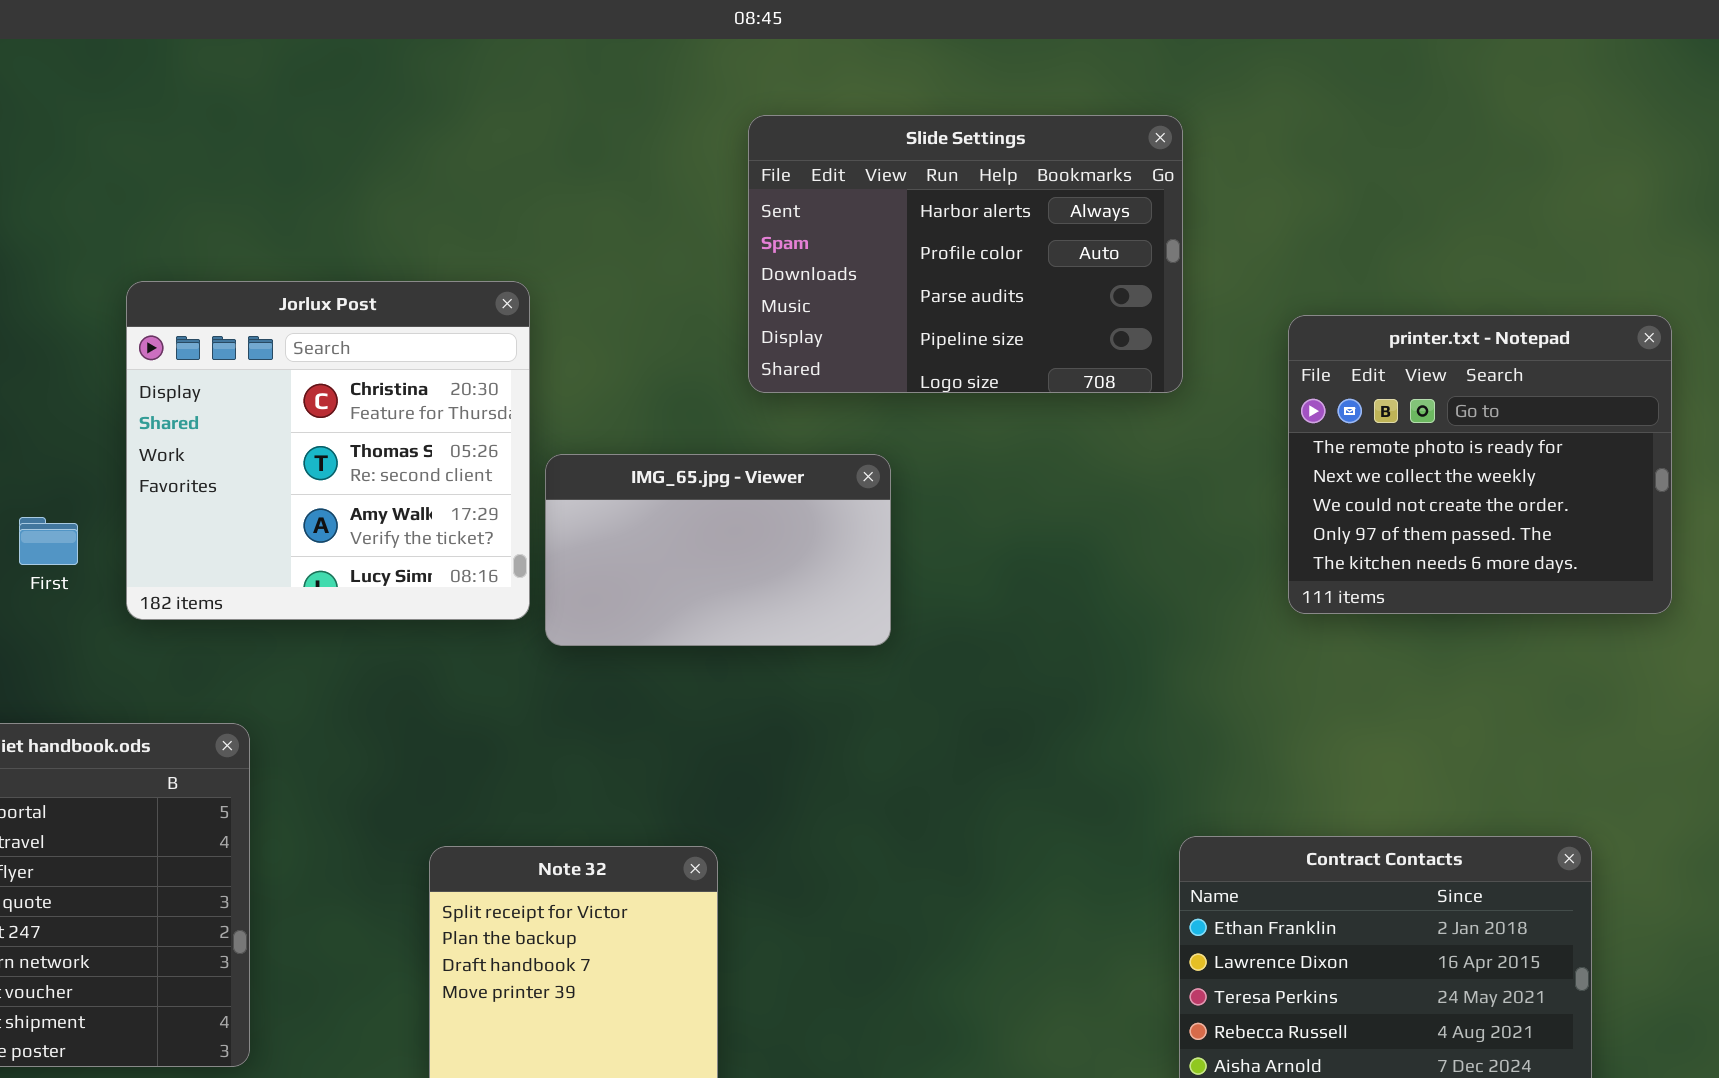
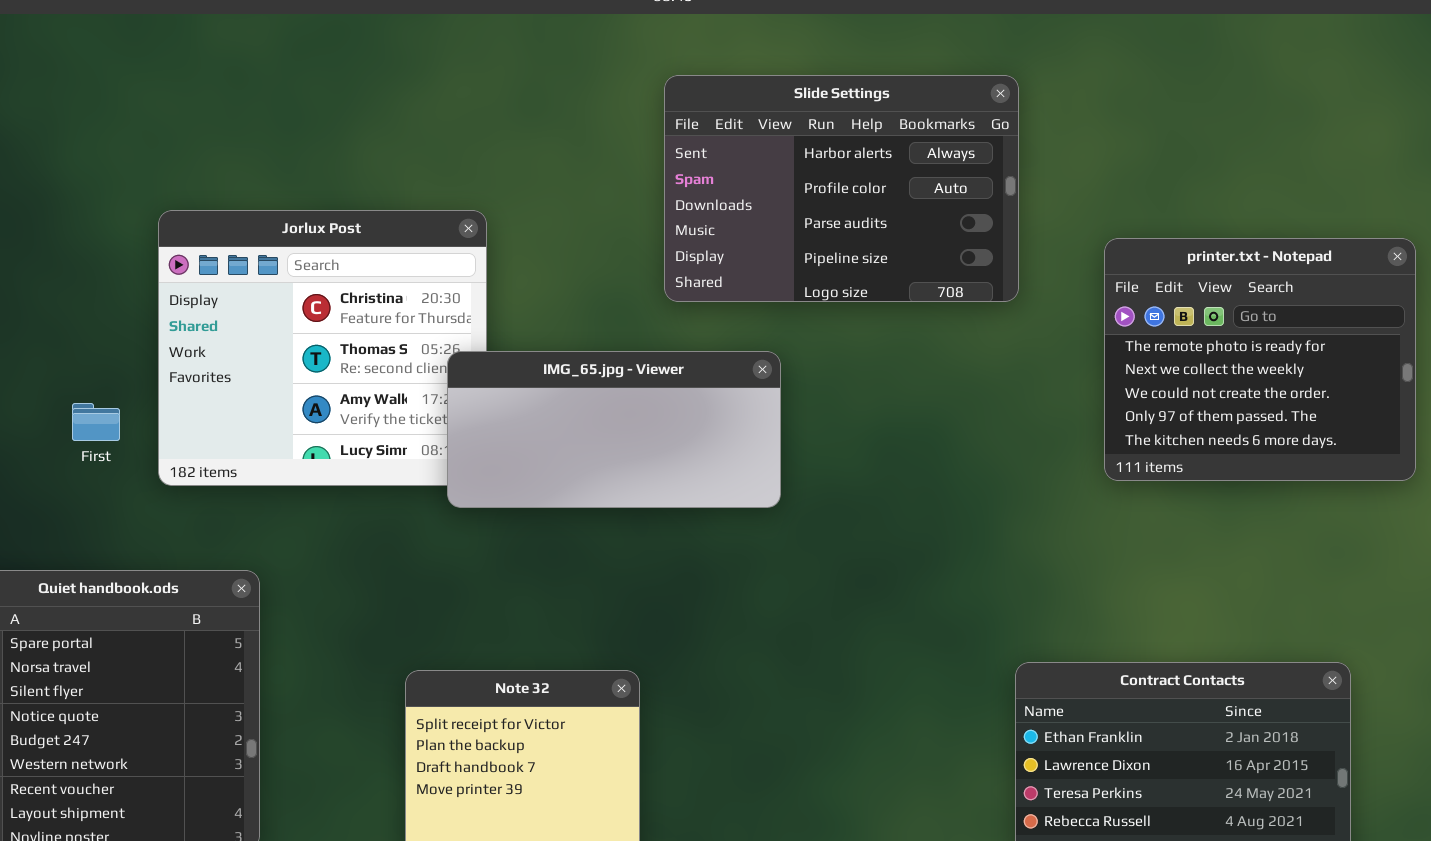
IMG_65.jpg - Viewer: [545,454,891,646] -> [447,351,781,508], resized

